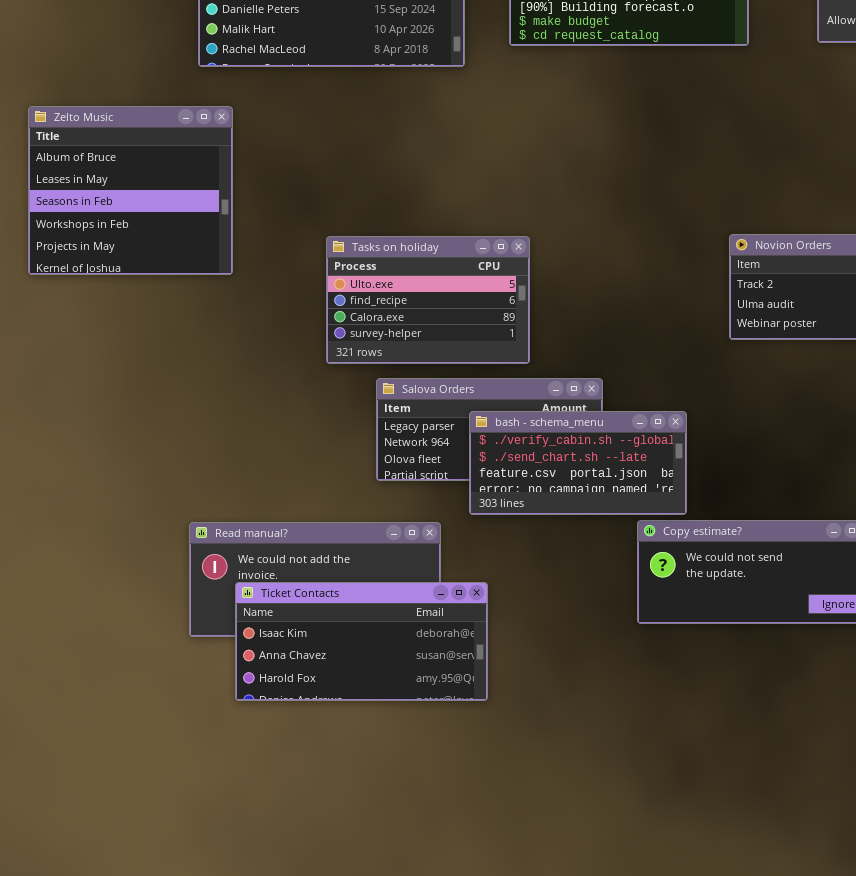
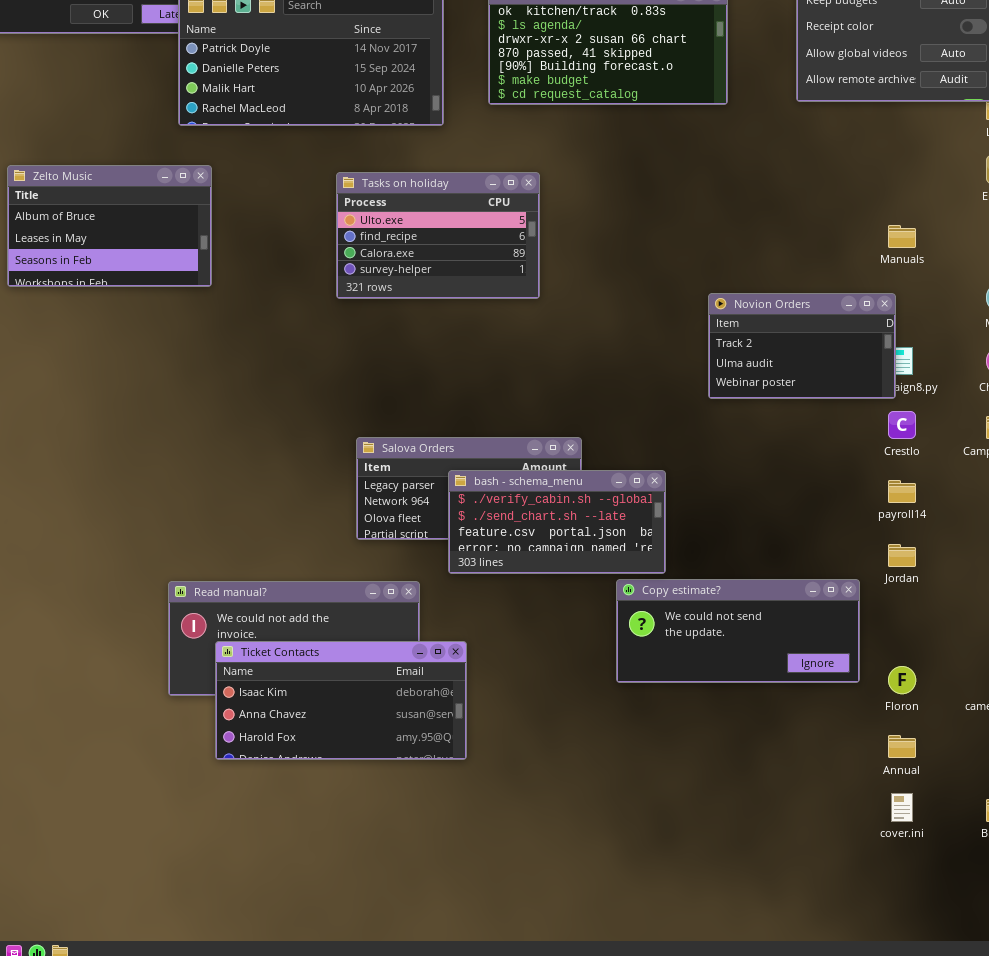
Zelto Music: [28,106,233,275] -> [7,165,212,287], resized
Tasks on holiday: [326,236,530,364] -> [336,172,540,299], moved

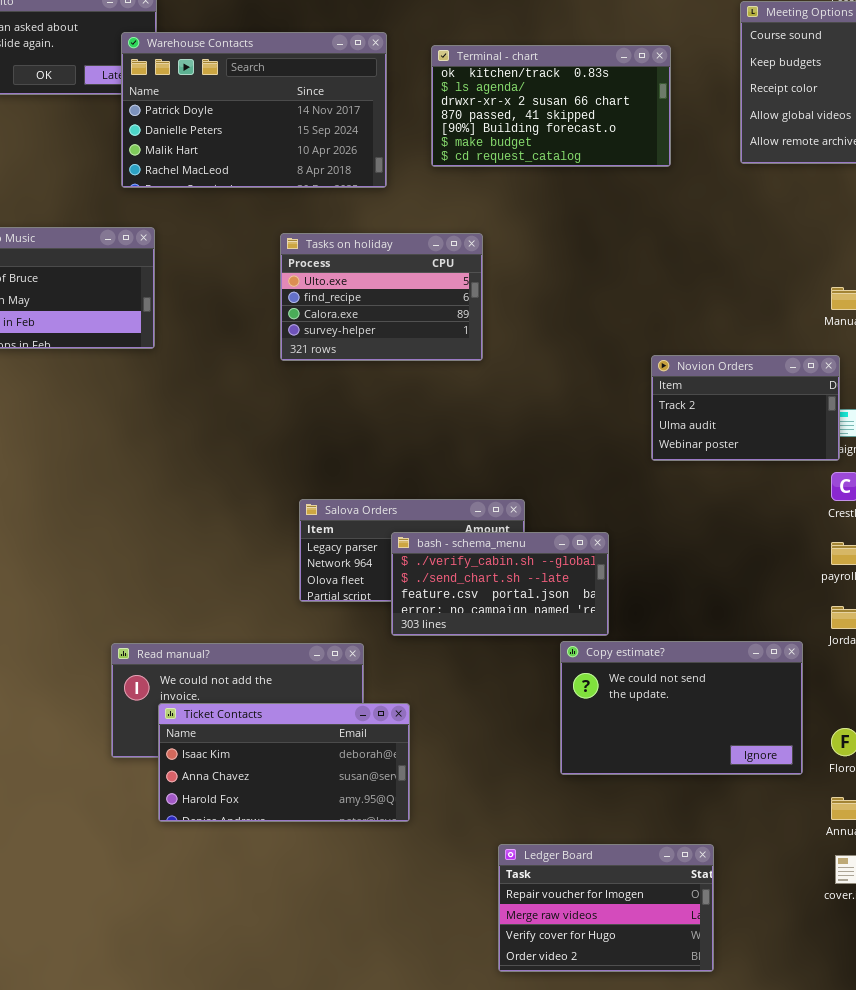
Copy estimate?: [616,579,860,683] -> [560,641,803,775], resized
Ledger Board: none -> [498,844,714,972], opened

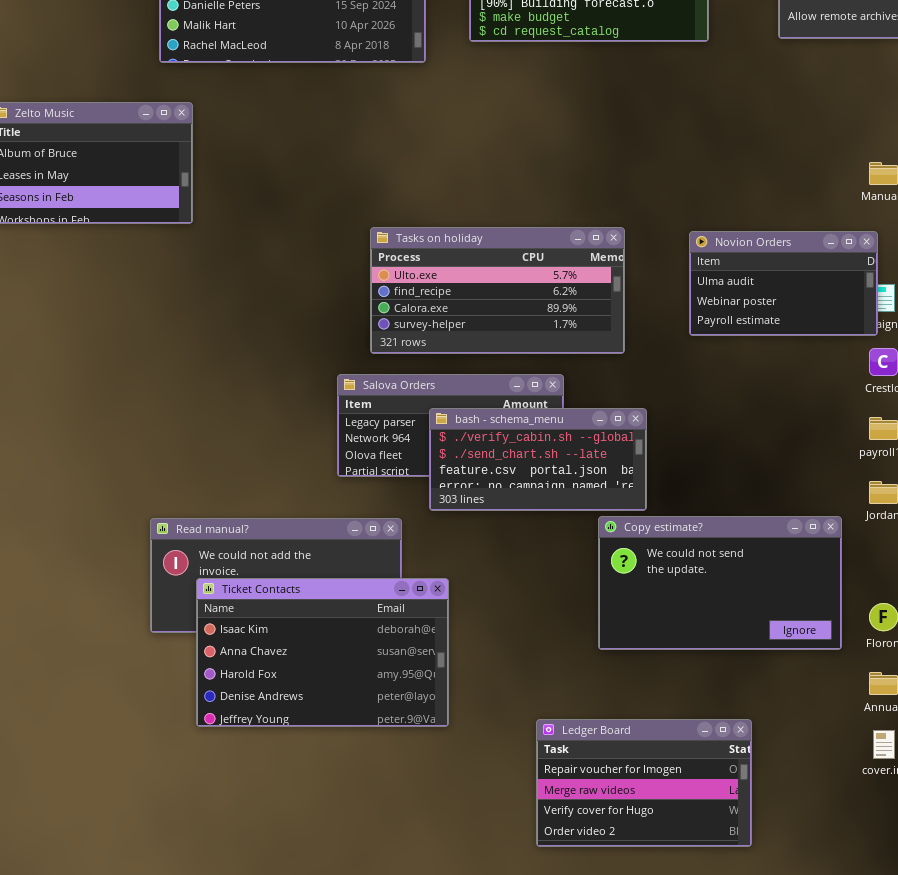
Tasks on holiday: [280,233,483,361] -> [370,227,625,354], moved, resized
Novion Orders: [651,355,840,461] -> [689,231,878,336], scrolled down 1 row
Ticket Contacts: [158,703,410,822] -> [196,578,449,727], resized

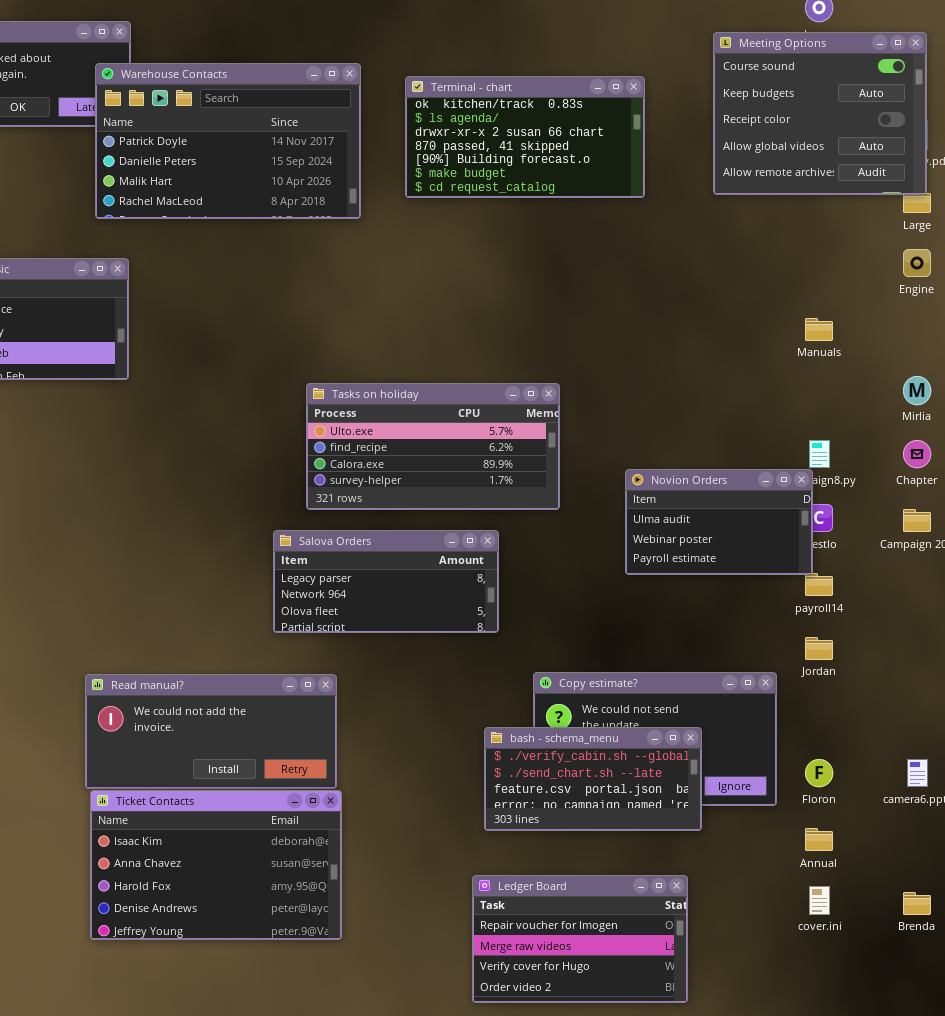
Novion Orders: [689,231,878,336] -> [625,469,813,575], moved
bash - schema_menu: [429,408,647,511] -> [484,727,702,831], moved
Ticket Contacts: [196,578,449,727] -> [90,790,342,940], moved

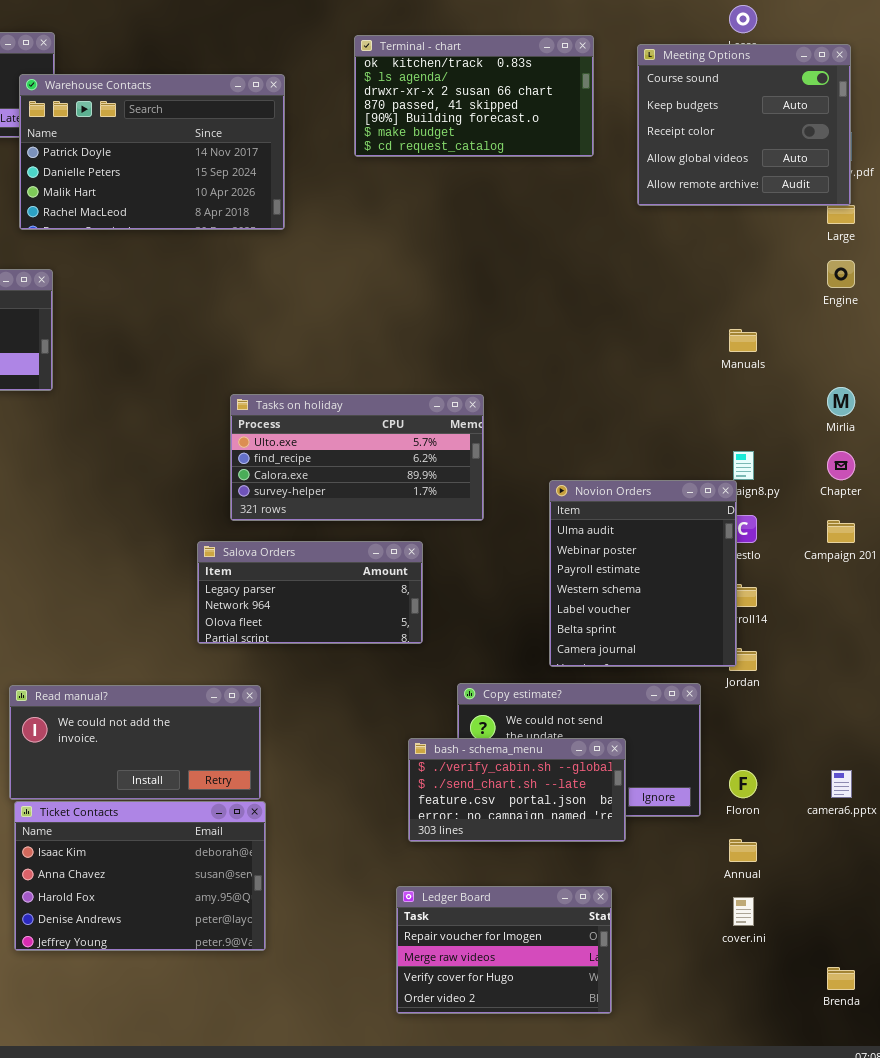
Terminal - chart: [405,76,645,198] -> [354,35,594,157], moved
Novion Orders: [625,469,813,575] -> [549,480,737,667], resized
Brenda: [903,892,931,915] -> [827,967,855,990], moved

